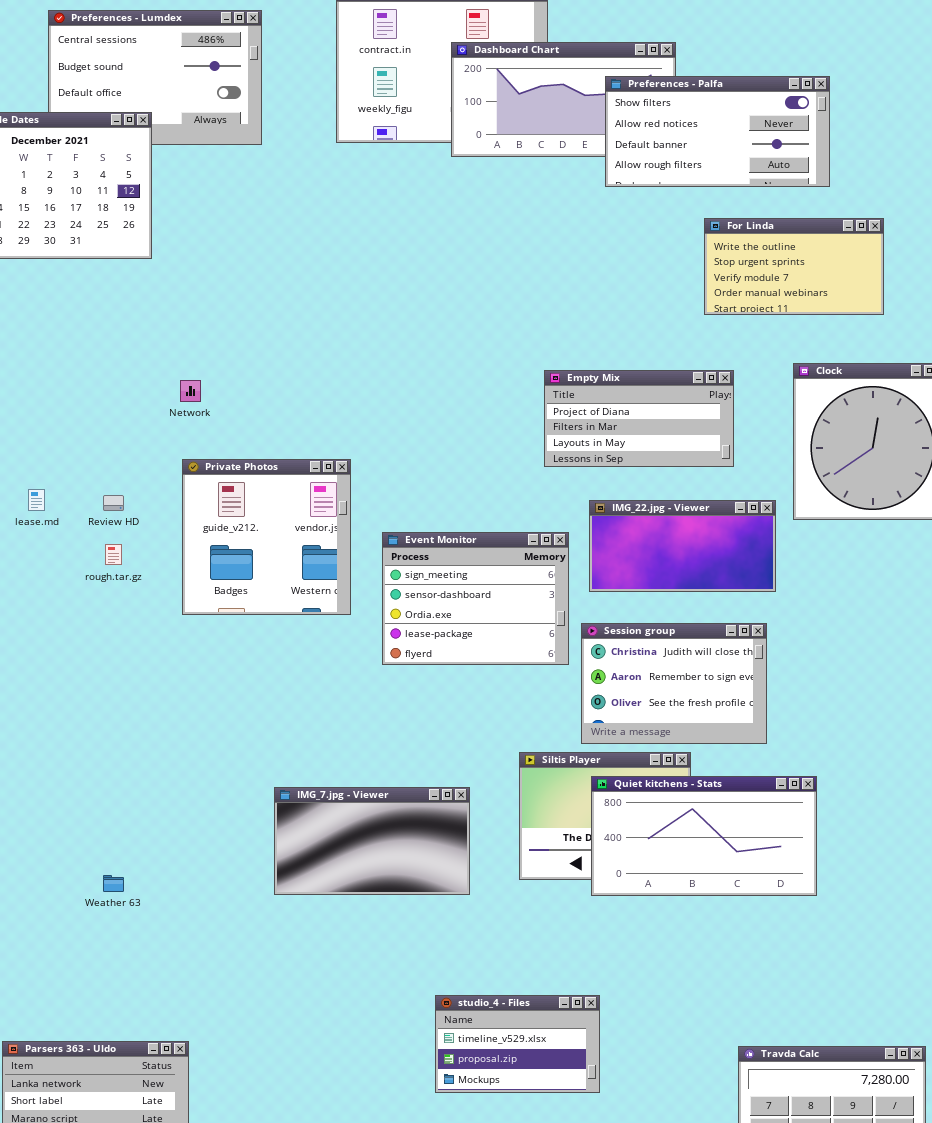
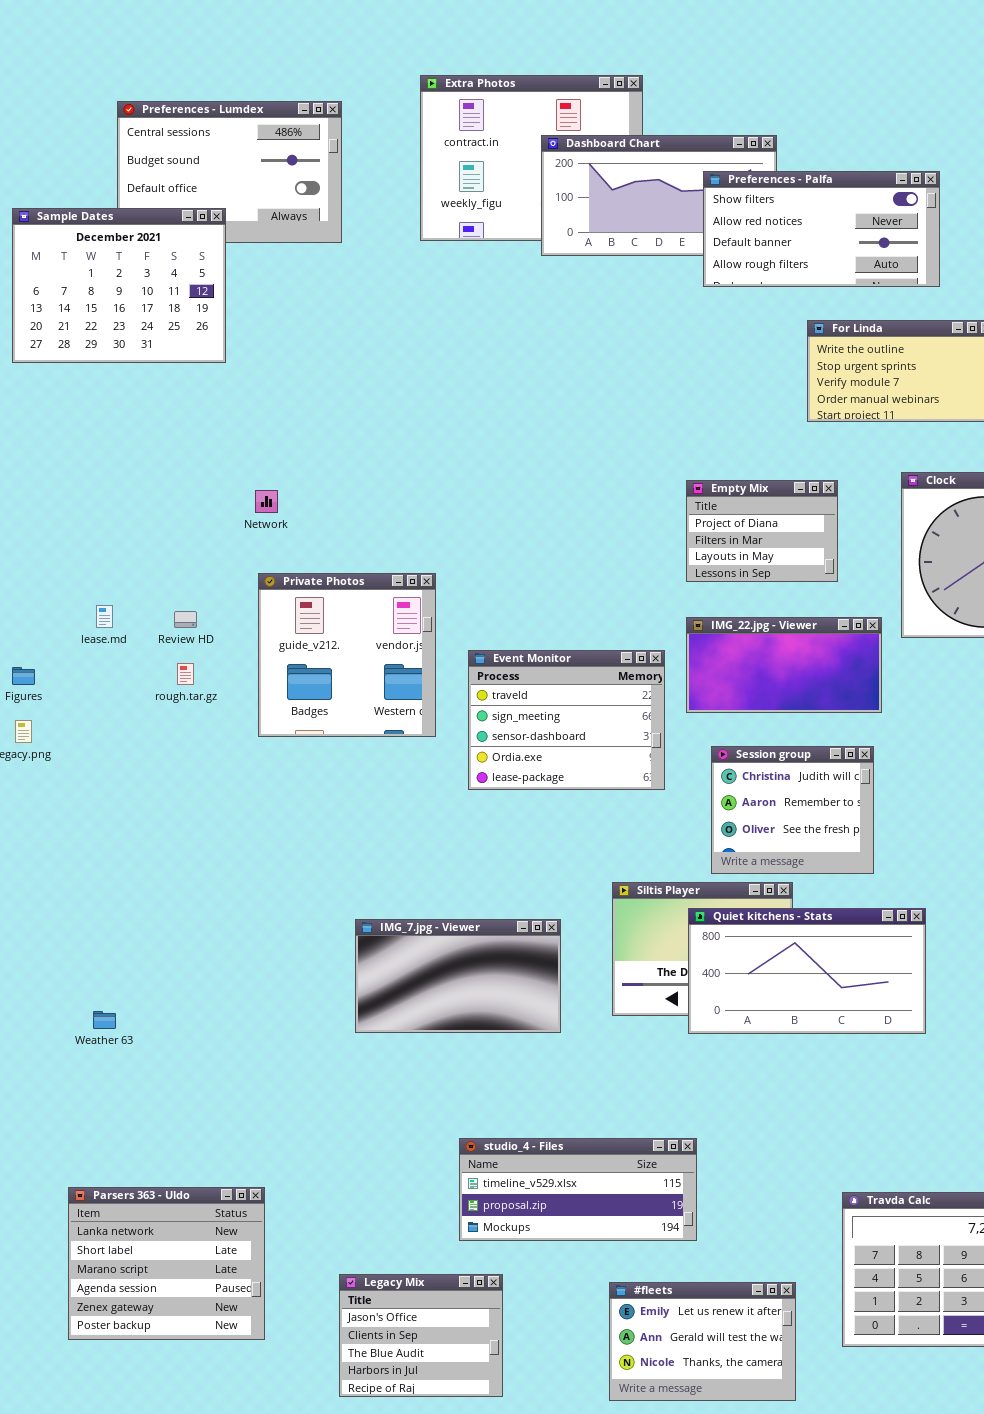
Empty Mix: [544,370,734,467] -> [686,480,838,582], resized
Event Monitor: [382,532,569,665] -> [468,650,665,790], scrolled up 1 row
Session group: [581,623,767,744] -> [711,746,874,874], resized
Weather 63: [103,875,124,892] -> [93,1011,116,1029], moved
studio_4 - Files: [435,995,600,1093] -> [459,1138,697,1241], resized

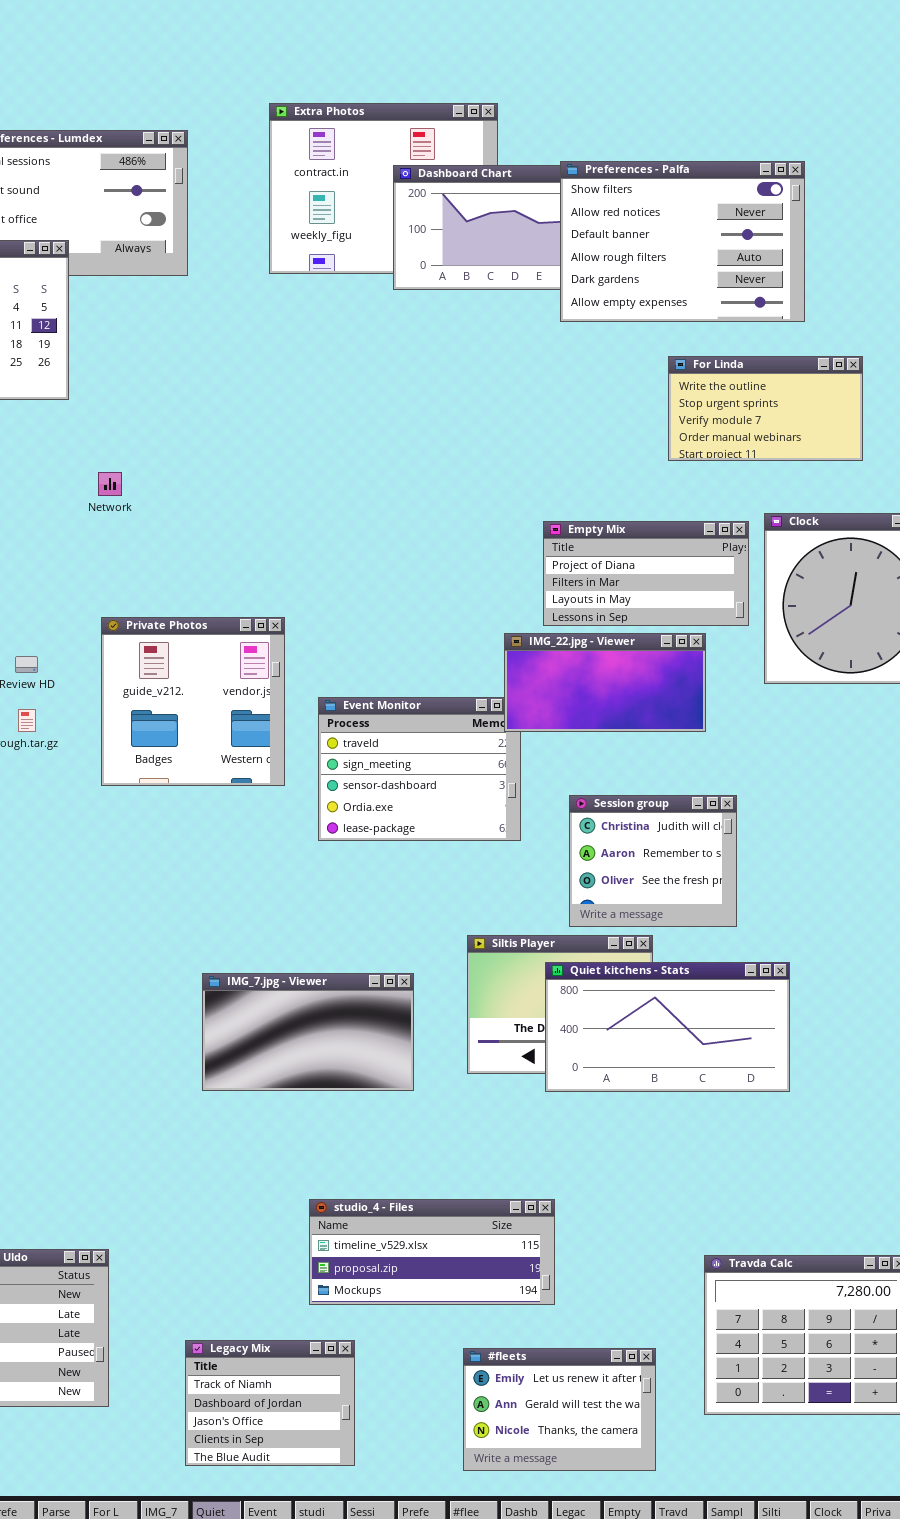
Preferences - Palfa: [703,171,940,287] -> [560,161,805,322], resized
Empty Mix: [686,480,838,582] -> [543,521,749,626], resized
Network: [255,490,278,513] -> [98,472,122,496], moved
IMG_22.jpg - Viewer: [686,617,882,713] -> [504,633,706,732], moved
Legacy Mix: [339,1274,503,1397] -> [185,1340,355,1466], scrolled up 2 rows

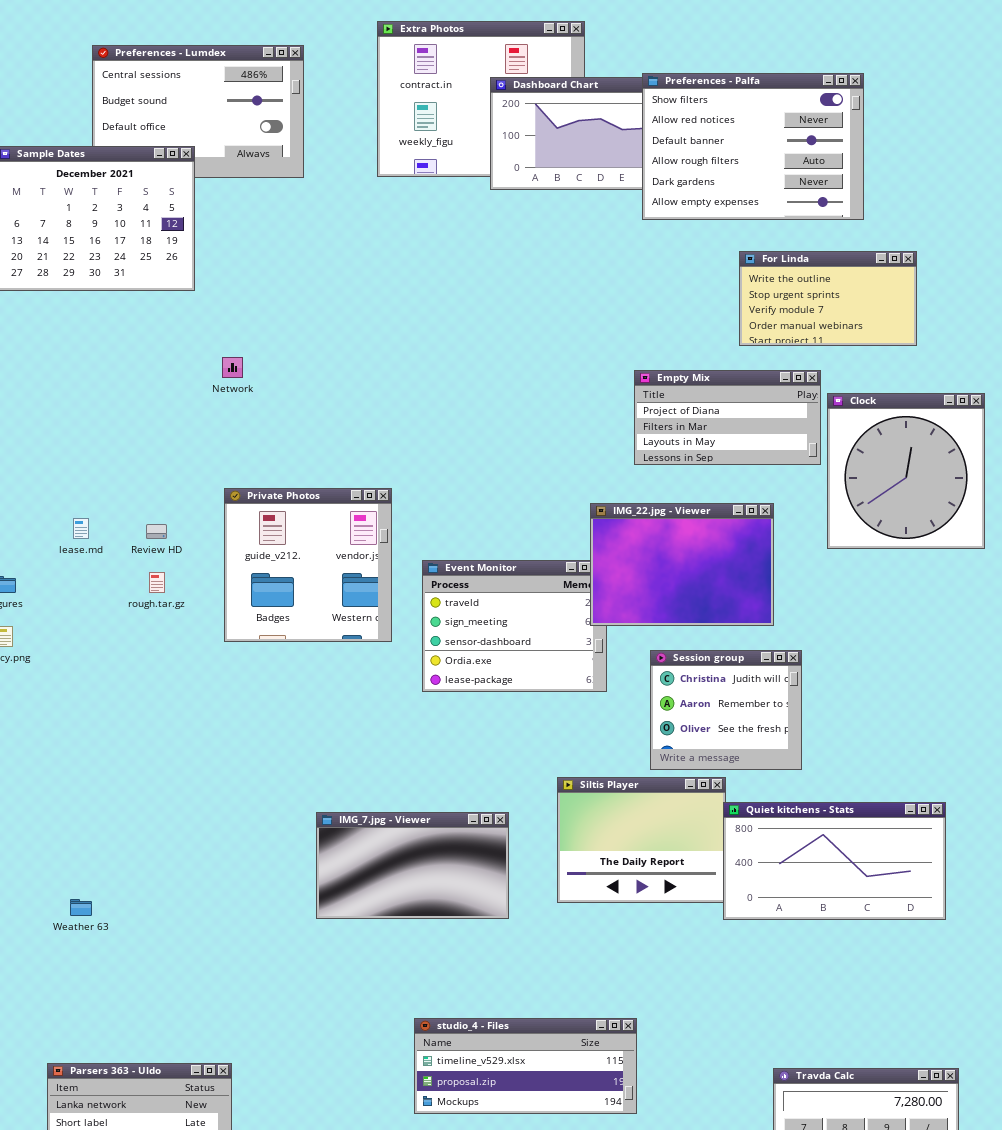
Empty Mix: [543,521,749,626] -> [634,370,821,465], moved
IMG_22.jpg - Viewer: [504,633,706,732] -> [590,503,774,626], resized
Quiet kitchens - Stats: [545,962,790,1092] -> [723,802,946,920], moved

